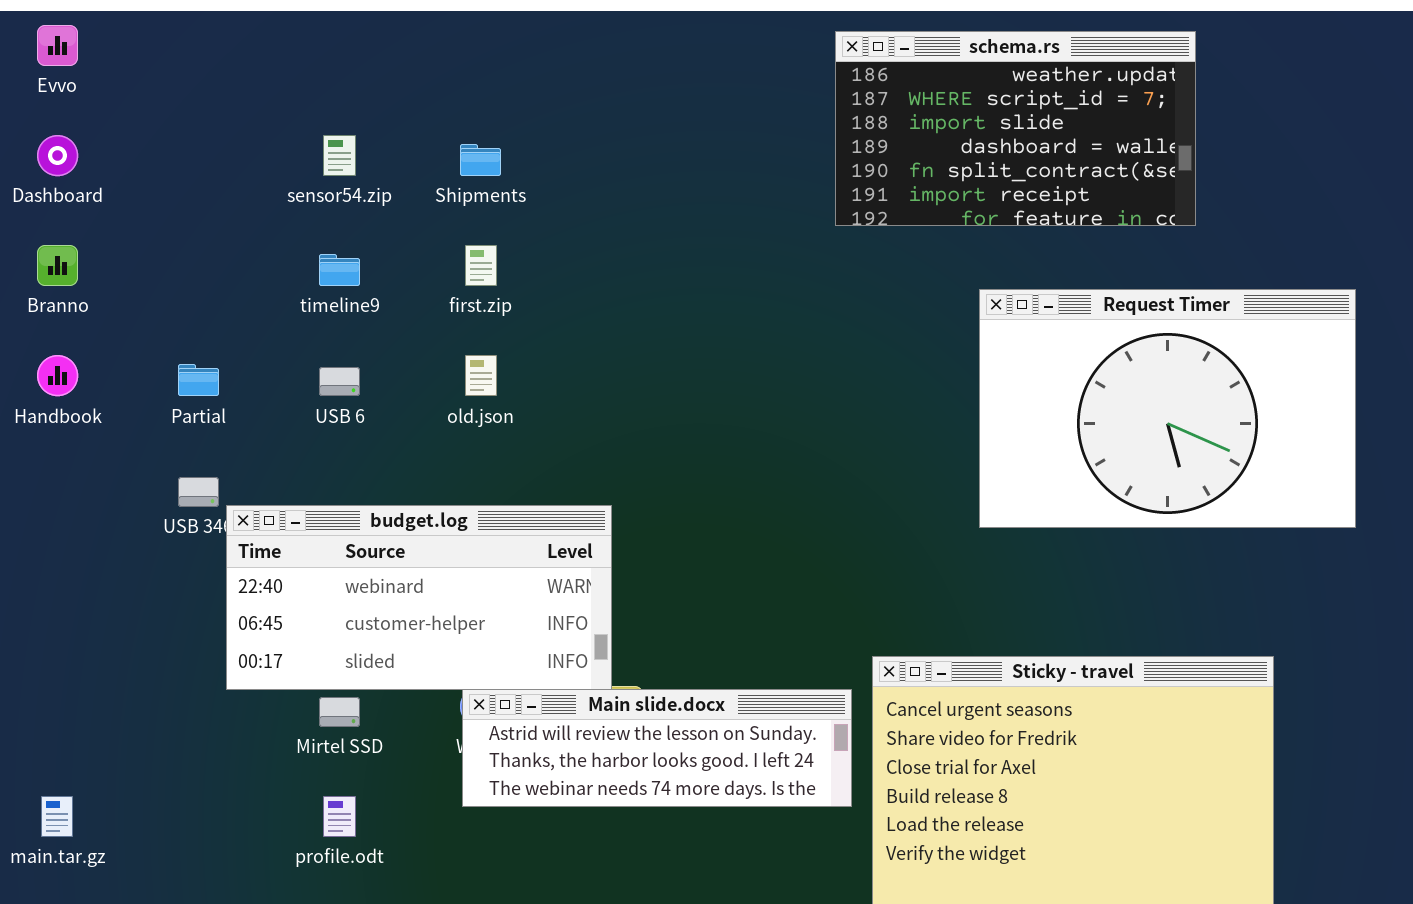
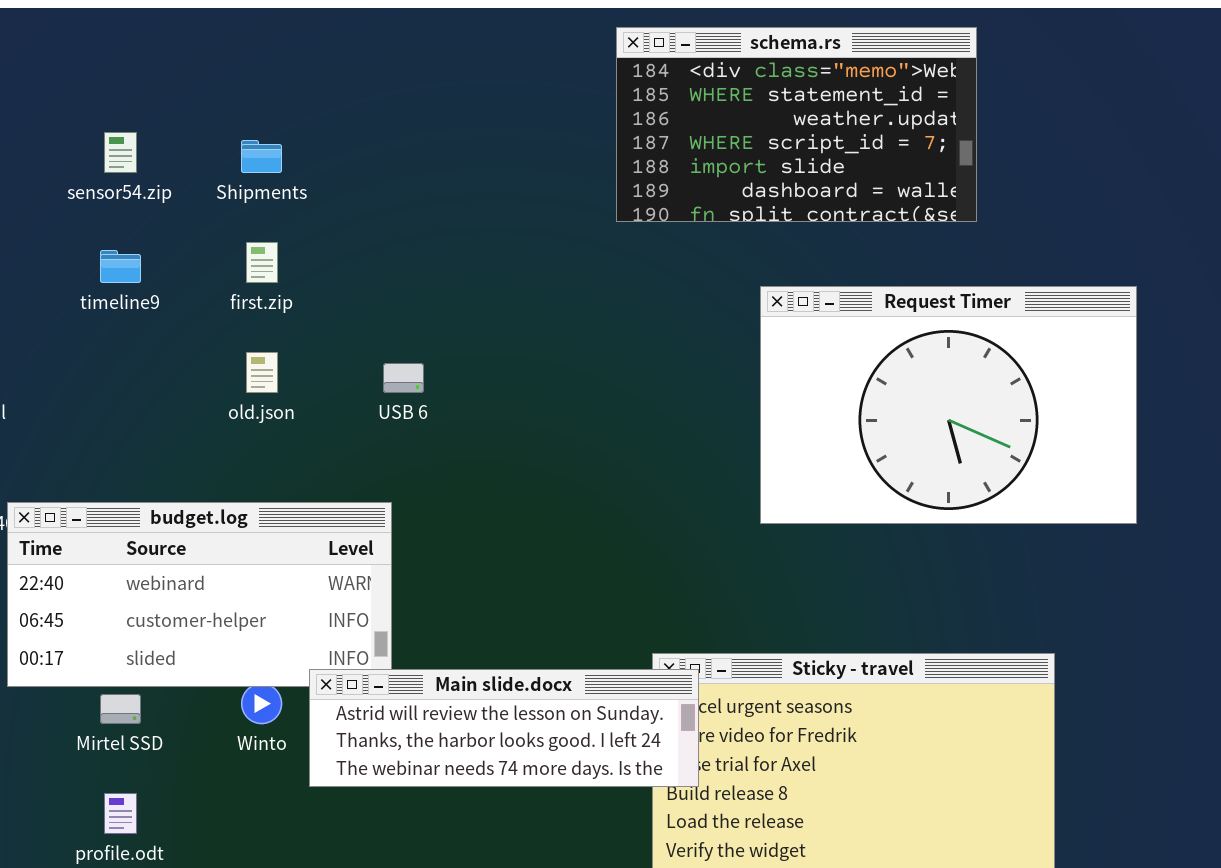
schema.rs: [835,31,1196,226] -> [616,27,977,222], scrolled up 2 rows
USB 6: [319,367,360,396] -> [383,363,424,393], moved
Main slide.docx: [462,689,852,807] -> [309,669,699,787], moved

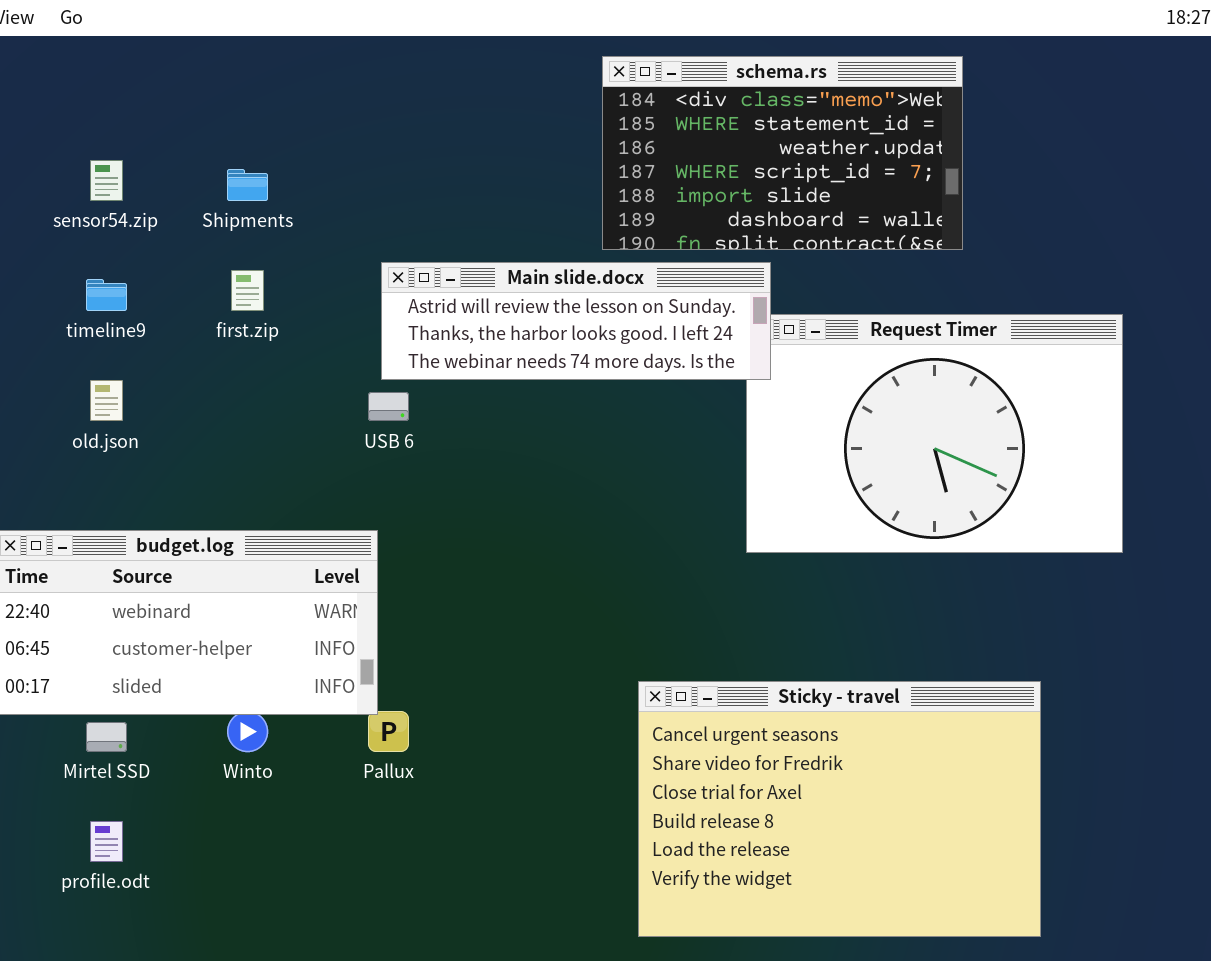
old.json: [246,352,278,393] -> [90,380,123,421], moved
Main slide.docx: [309,669,699,787] -> [381,262,771,380], moved

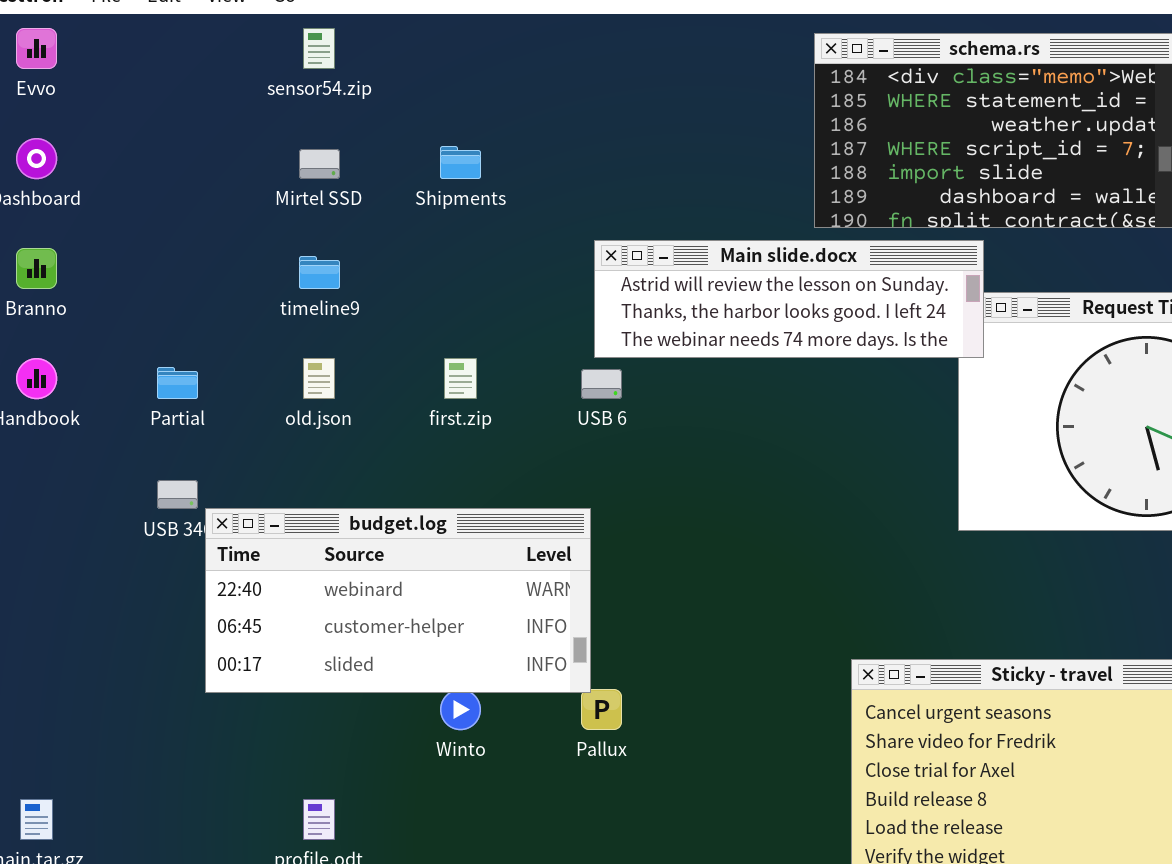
sensor54.zip: [90,160,123,201] -> [303,28,335,69], moved
first.zip: [231,270,264,311] -> [444,358,477,399], moved
Mirtel SSD: [86,722,127,752] -> [299,149,340,179], moved

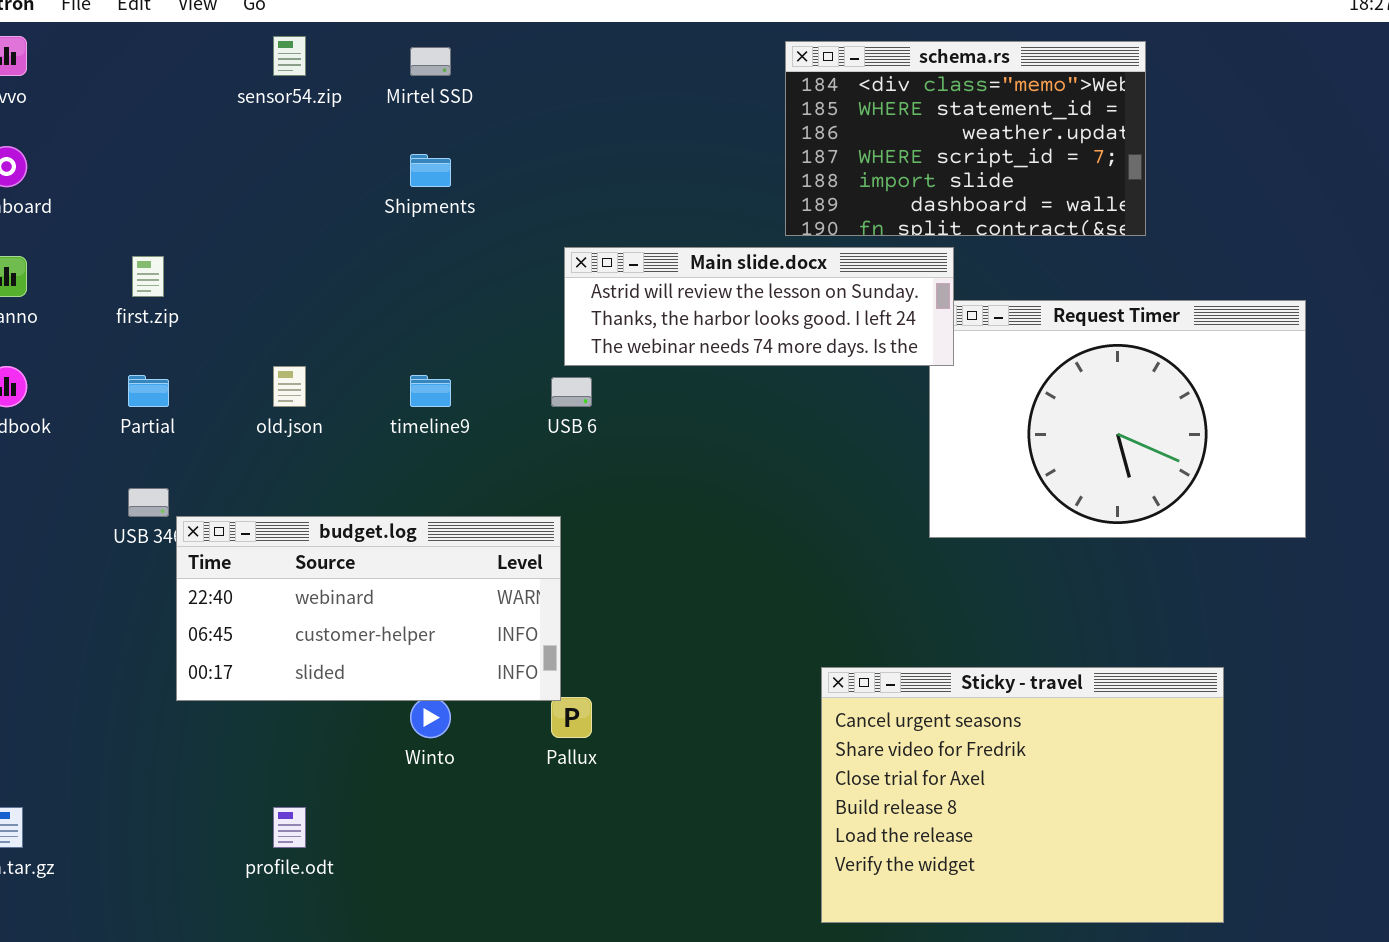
Mirtel SSD: [299,149,340,179] -> [410,47,451,76], moved
timeline9: [299,256,340,289] -> [410,375,451,407], moved
first.zip: [444,358,477,399] -> [132,256,164,297], moved

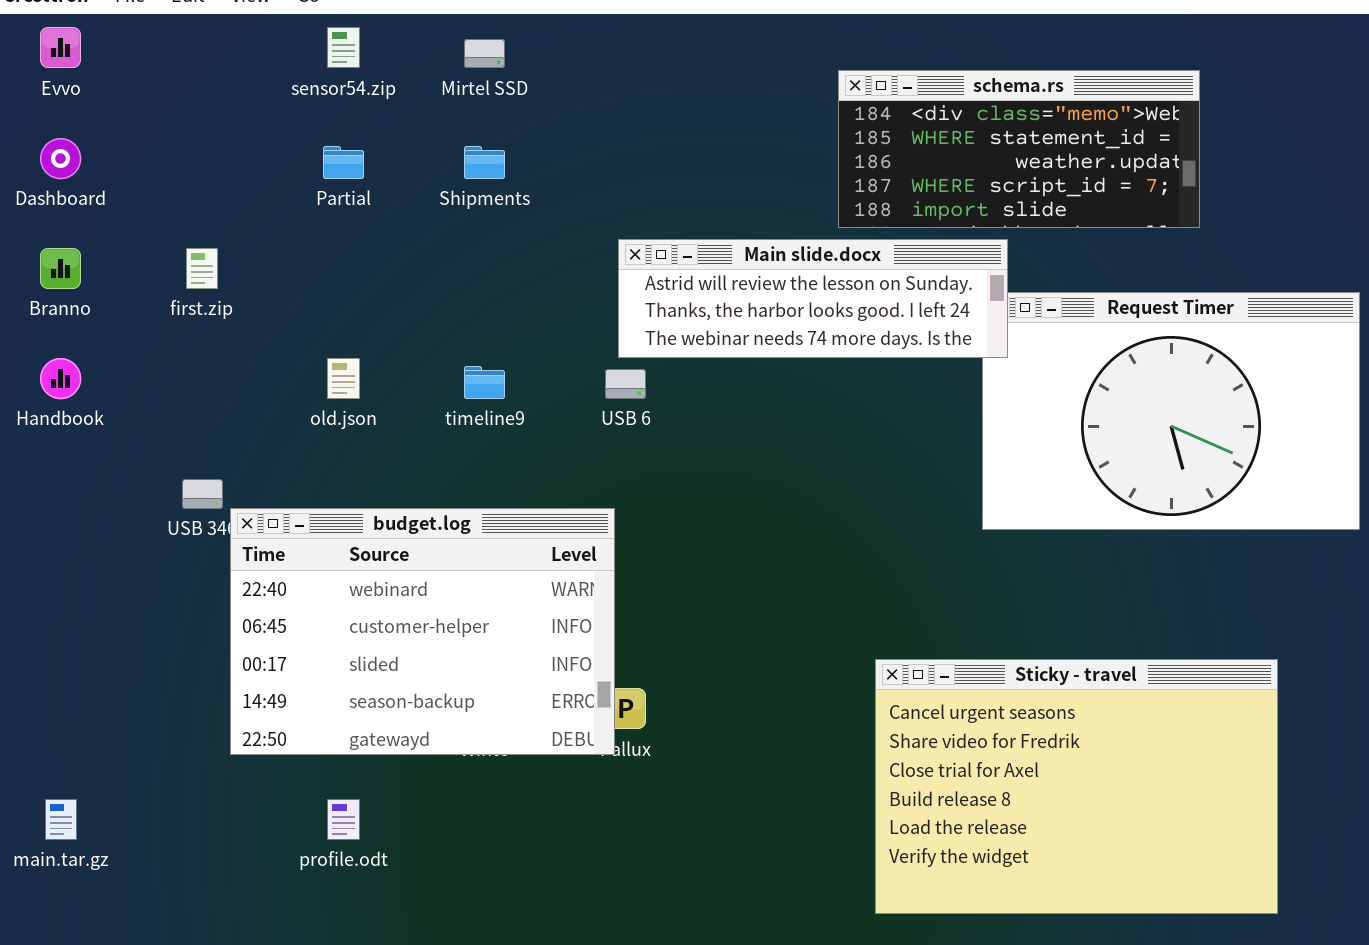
schema.rs: [785,41,1146,236] -> [838,70,1200,228], resized
Partial: [128,375,169,407] -> [323,146,364,179], moved
budget.log: [176,516,561,701] -> [230,508,615,755], resized

